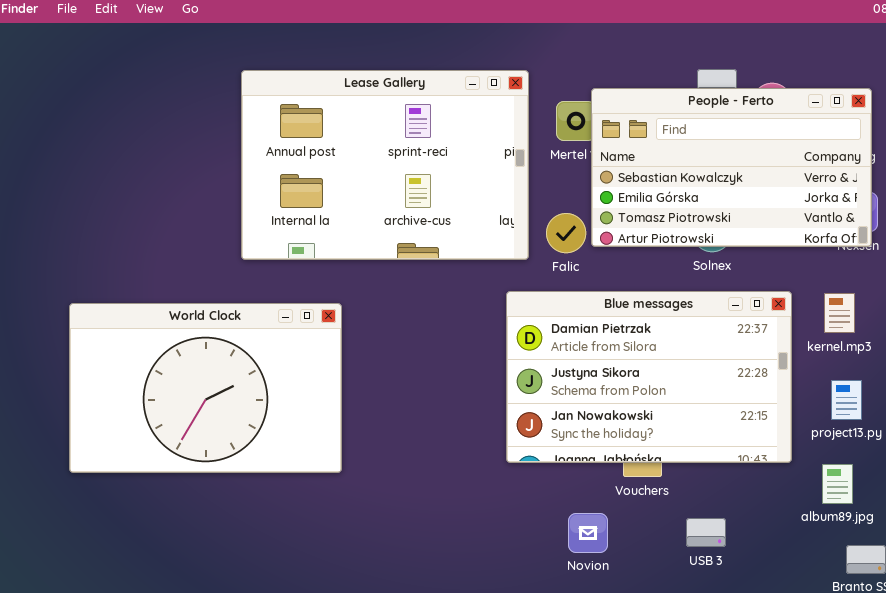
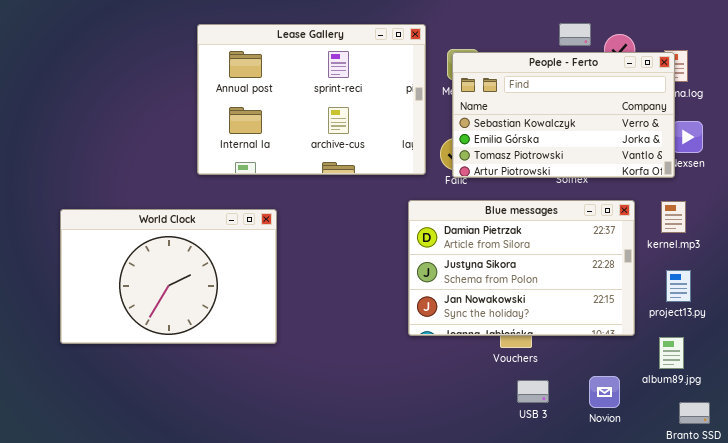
People - Ferto: [591,88,872,247] -> [452,52,675,178], moved
Novion: [568,513,608,553] -> [589,376,620,408], moved
USB 3: [686,518,726,547] -> [517,380,549,403], moved

